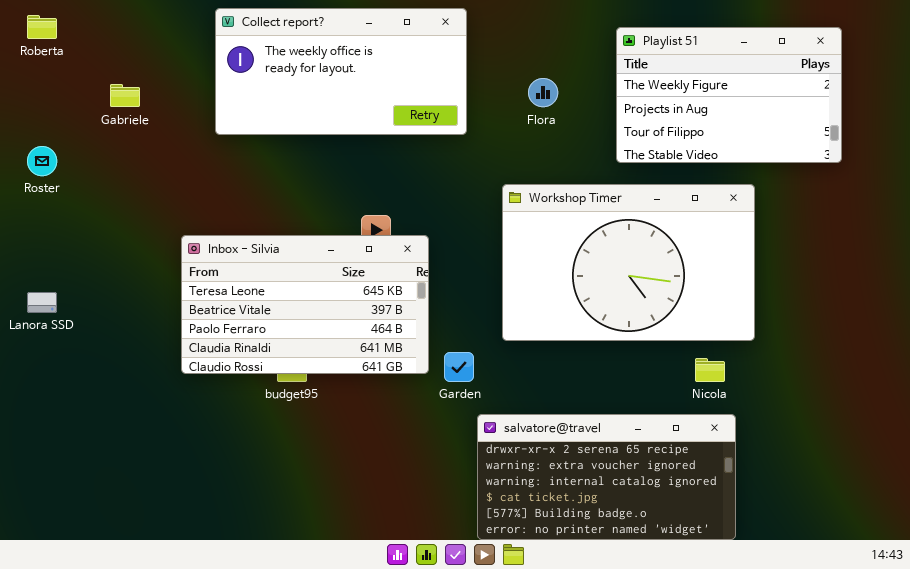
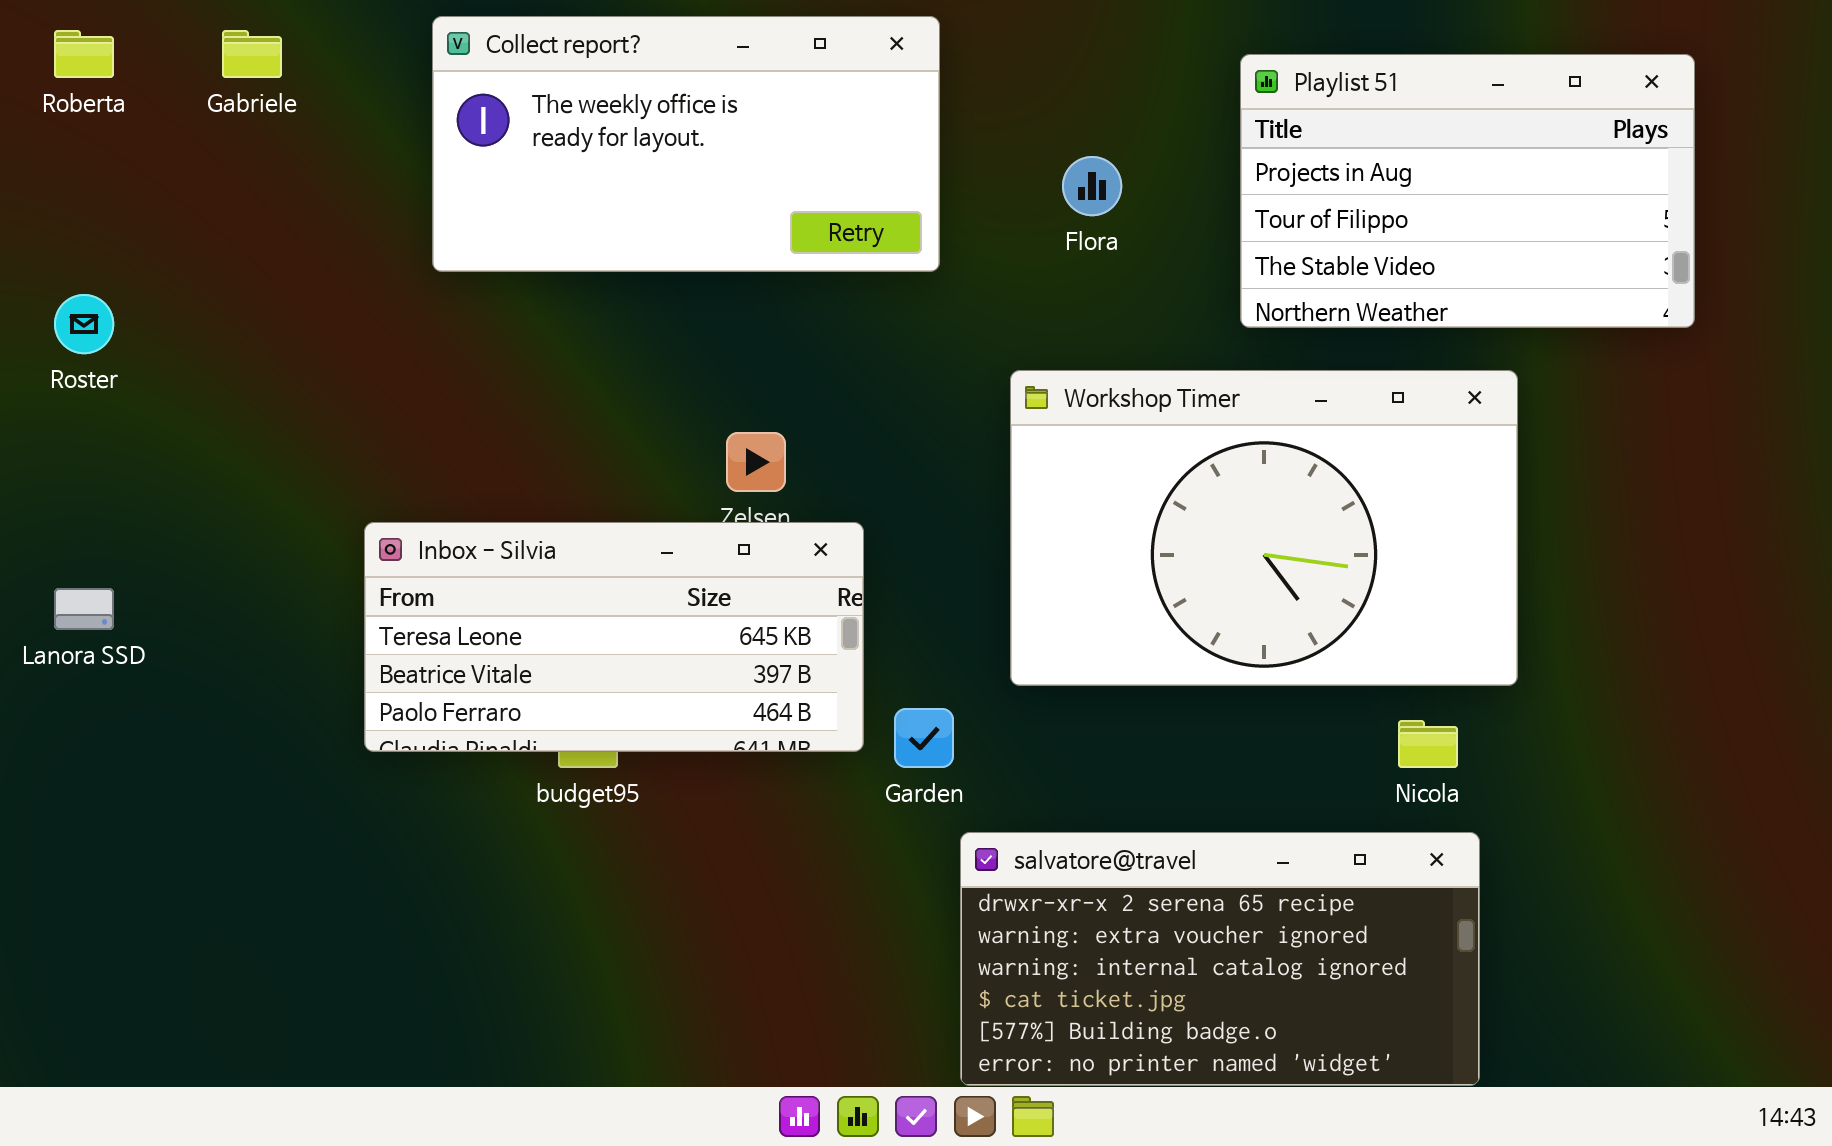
Playlist 51: [616,27,842,163] -> [1240,54,1695,328], scrolled down 1 row
Gabriele: [110,84,140,107] -> [222,30,282,78], moved
Inbox - Silvia: [181,235,429,374] -> [364,522,864,752], resized

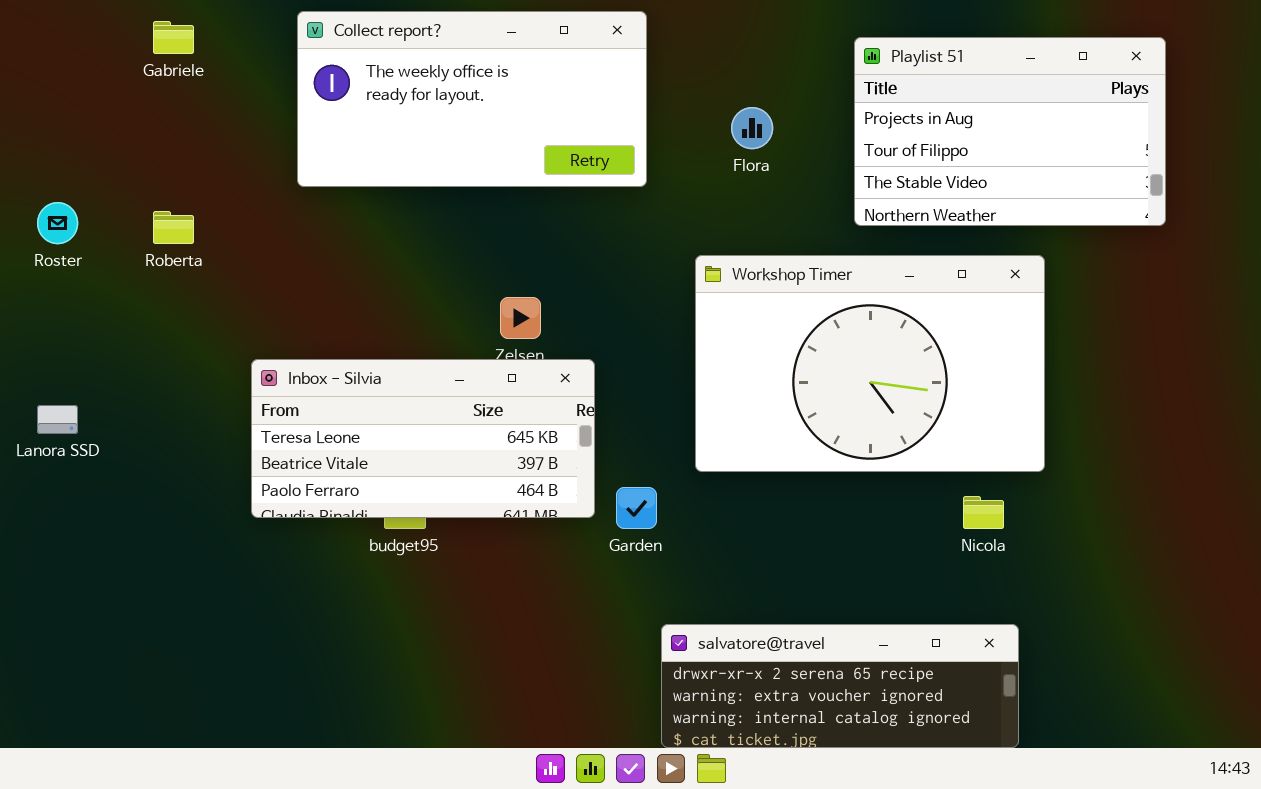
Roberta: [54,30,114,78] -> [153,211,194,244], moved
salvatore@travel: [960,832,1480,1086] -> [661,624,1019,748], resized

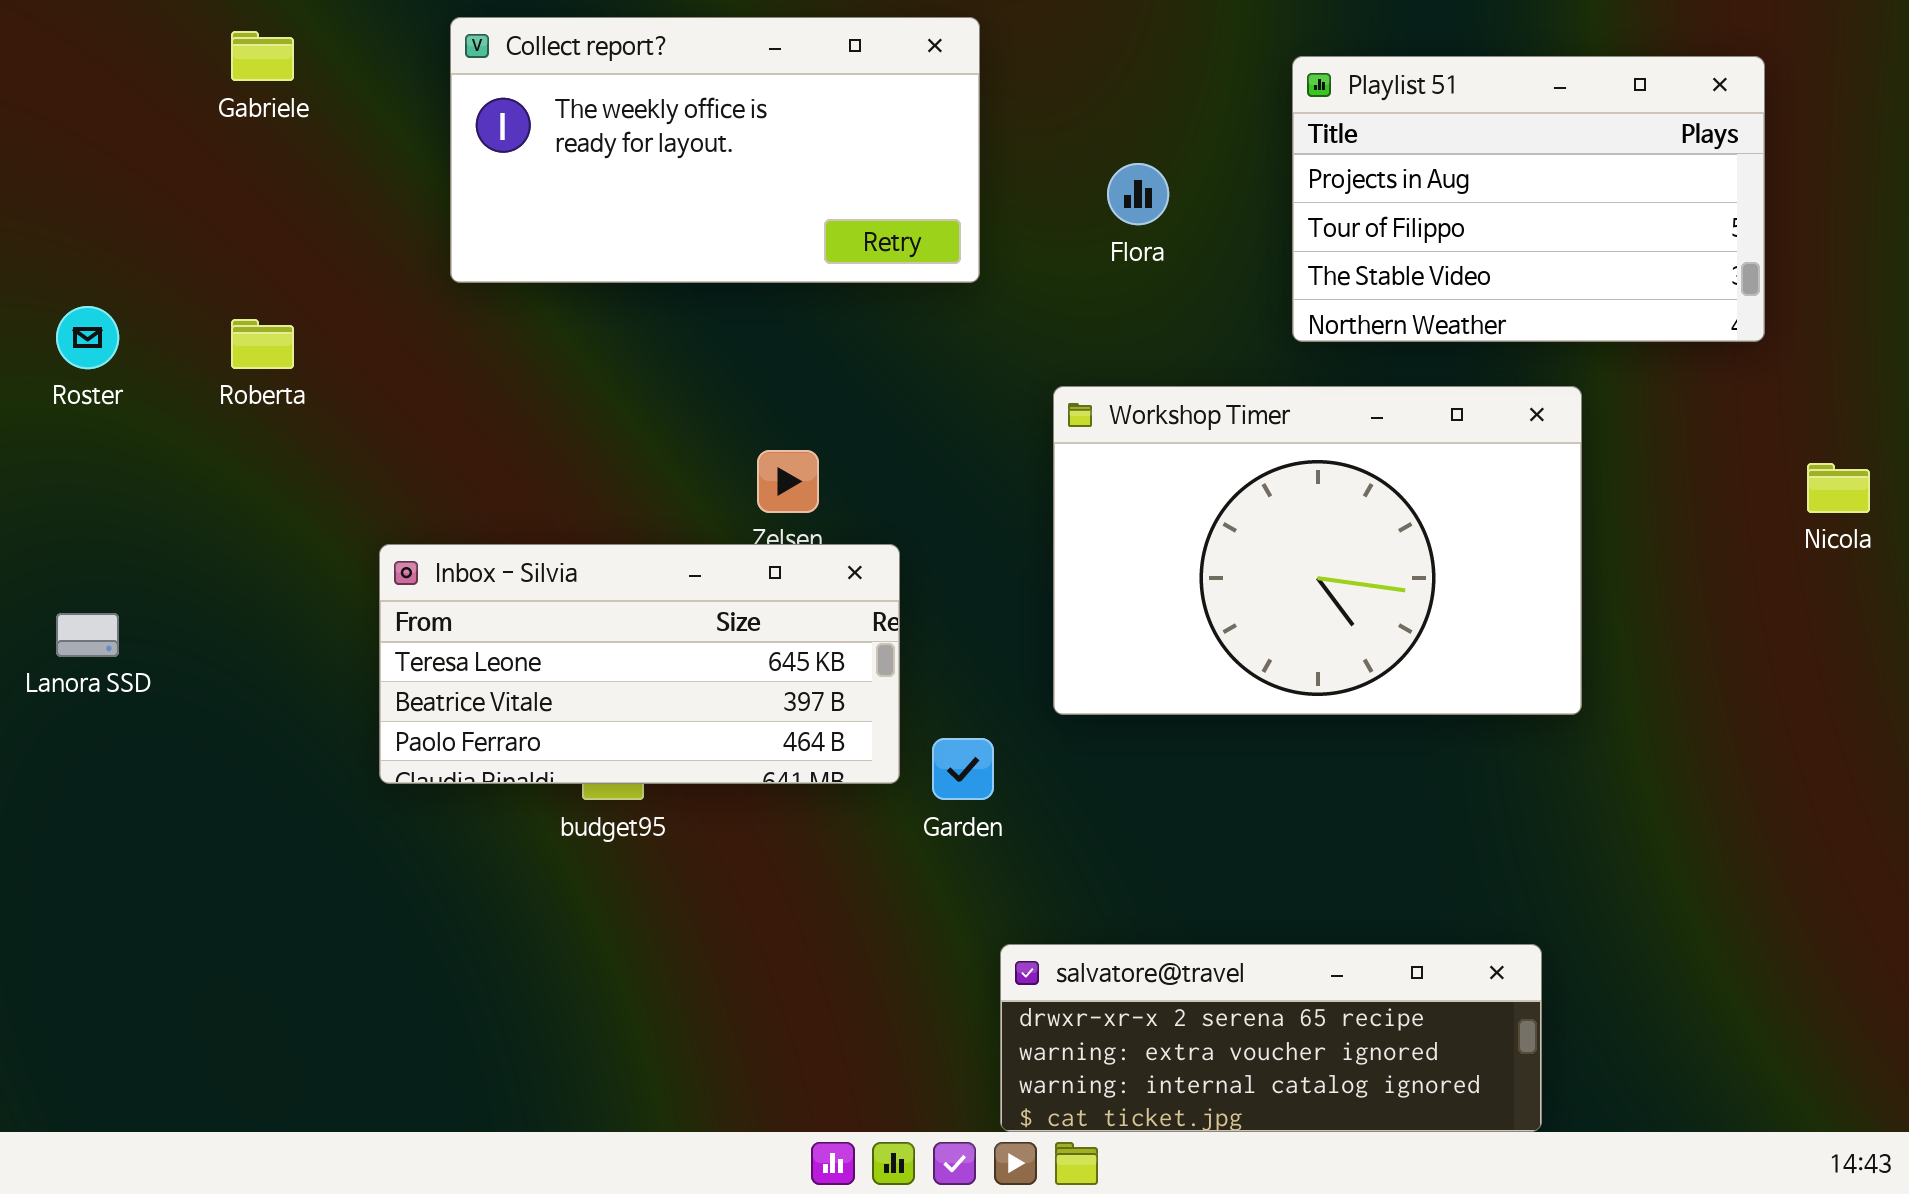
Nicola: [963,496,1004,529] -> [1807,463,1870,513], moved

